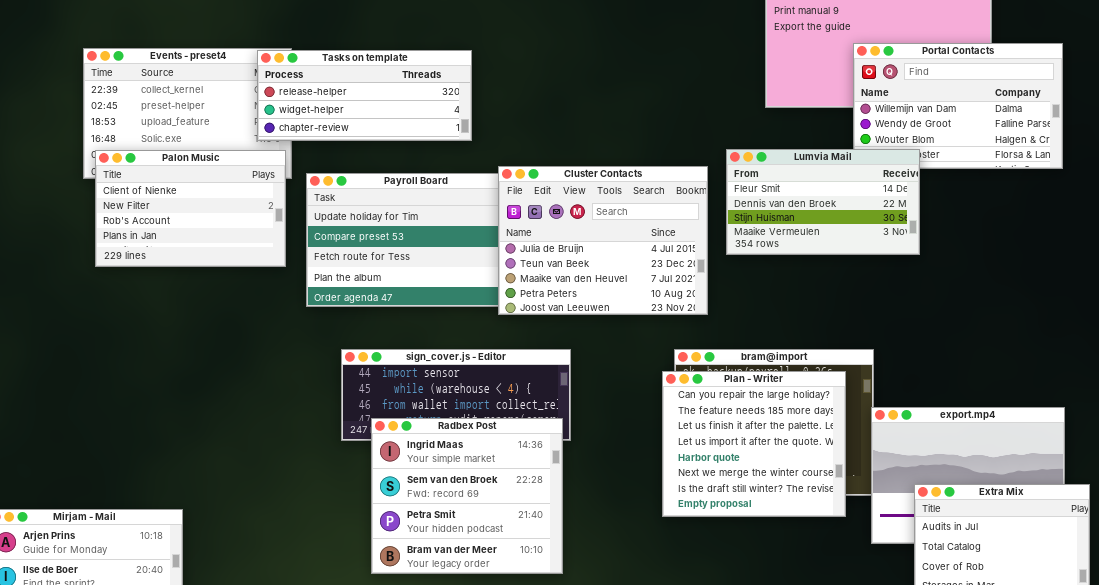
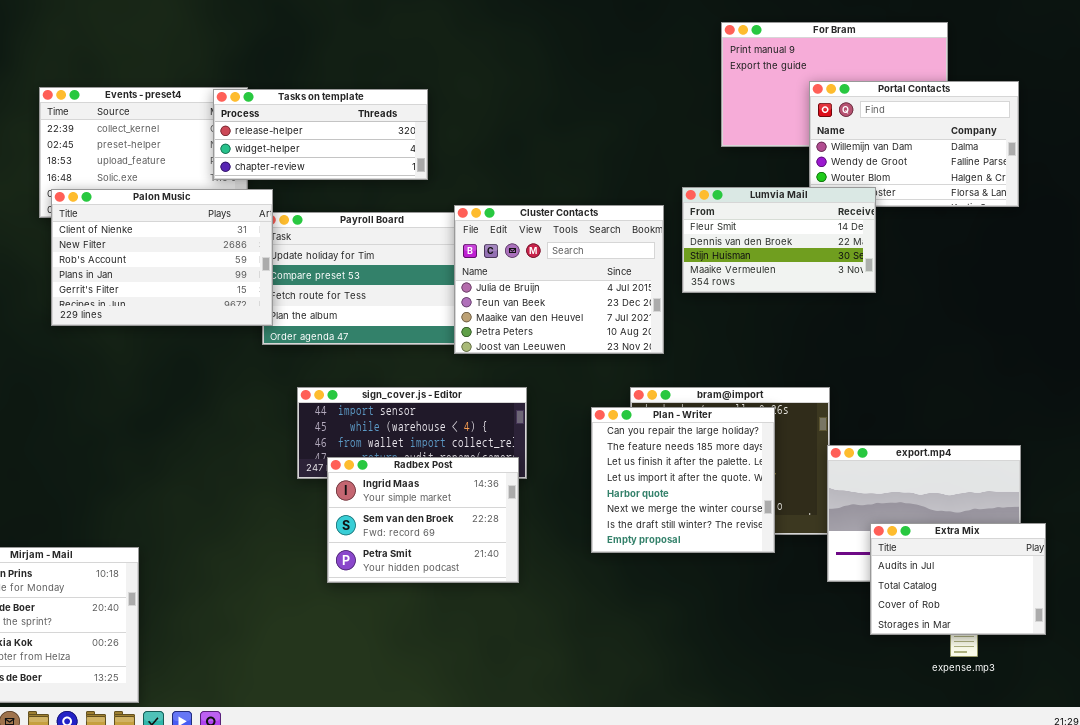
Palon Music: [95,150,286,267] -> [51,189,273,326], resized
Plan - Writer: [662,371,846,517] -> [591,407,775,553], moved
Radbex Post: [371,418,563,574] -> [327,457,519,583], resized

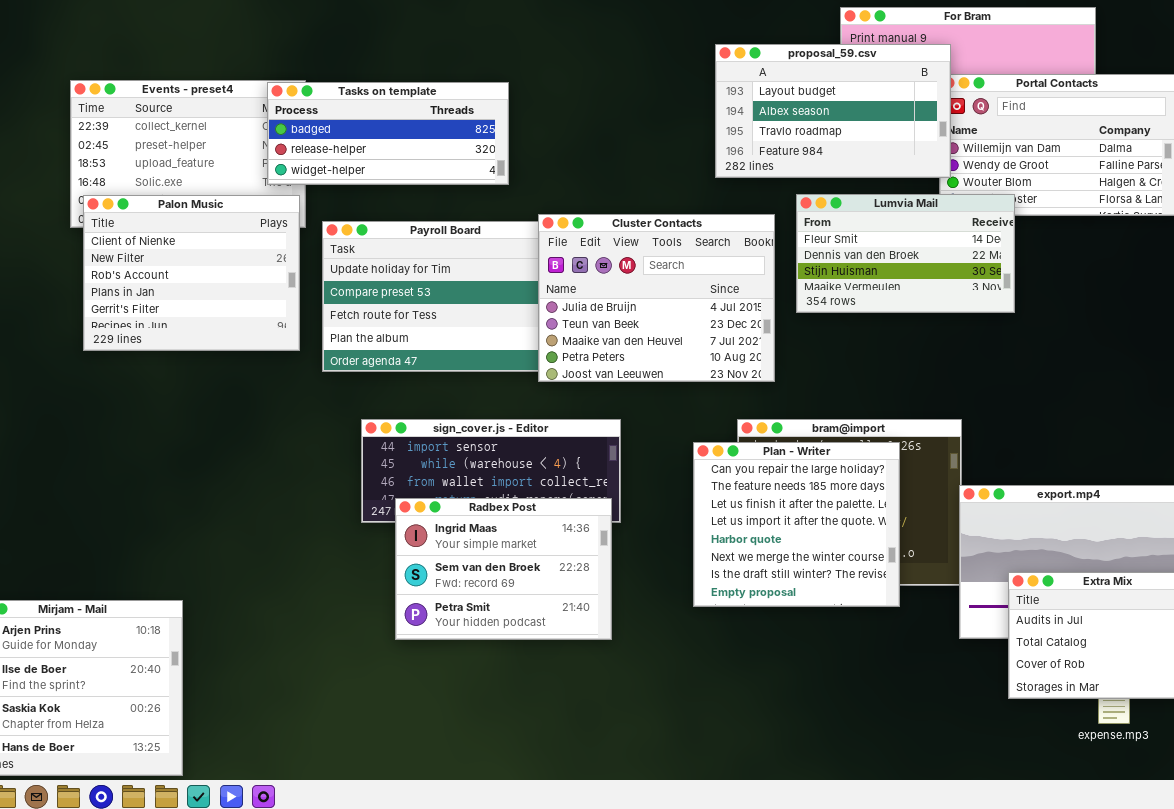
proposal_59.csv: none -> [715,44,951,178], opened
Tasks on template: [213,89,428,180] -> [267,82,509,185], scrolled up 1 row
Palon Music: [51,189,273,326] -> [83,195,300,351], resized

